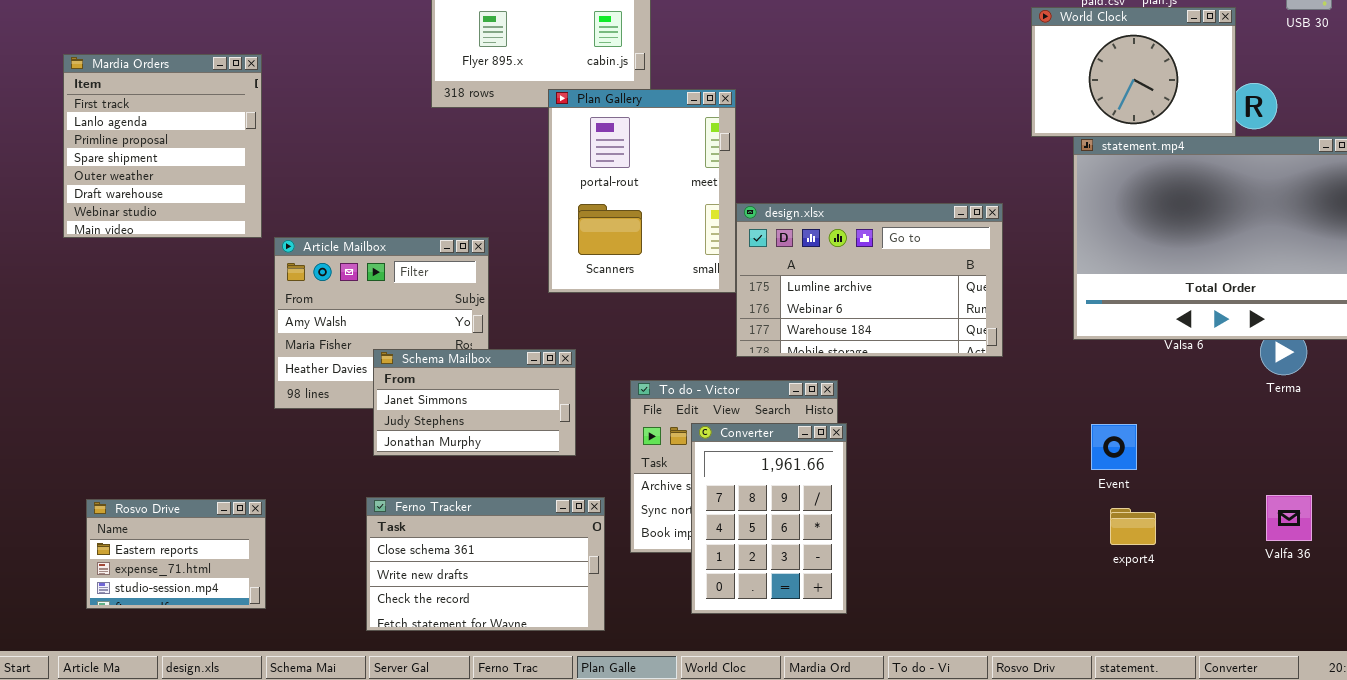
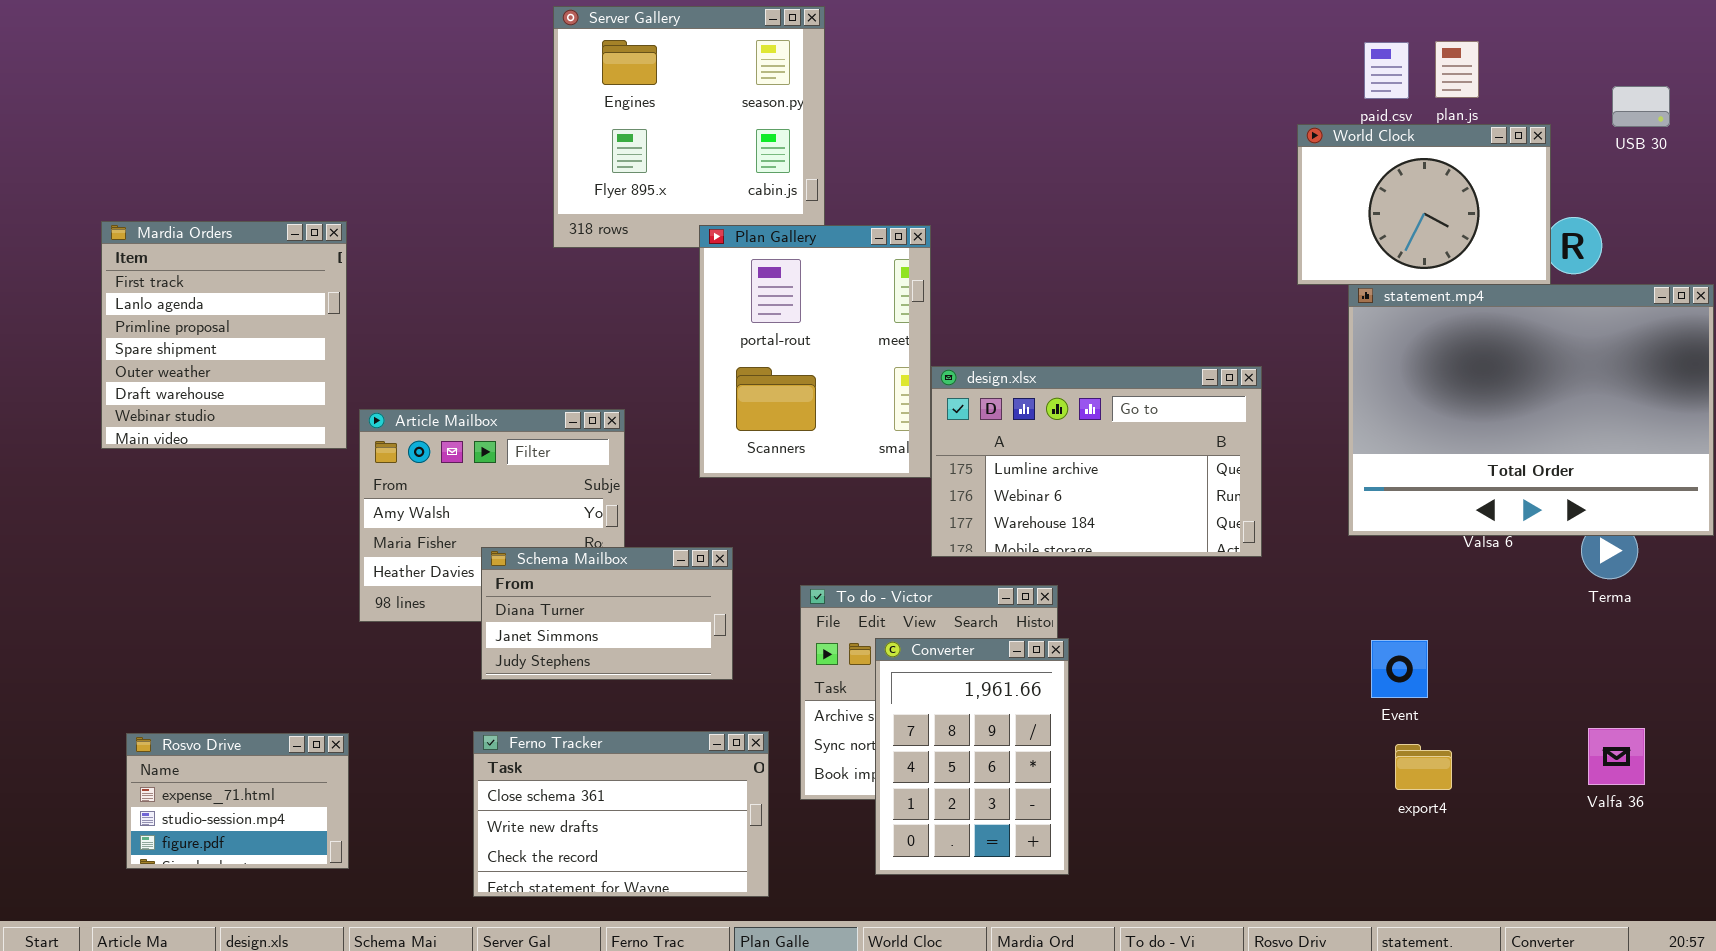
Mardia Orders: [63,54,262,238] -> [101,221,347,449], moved
Schema Mailbox: [373,349,576,456] -> [481,547,733,680], scrolled up 1 row
Rosvo Drive: [86,499,266,609] -> [126,733,349,869], scrolled down 1 row

